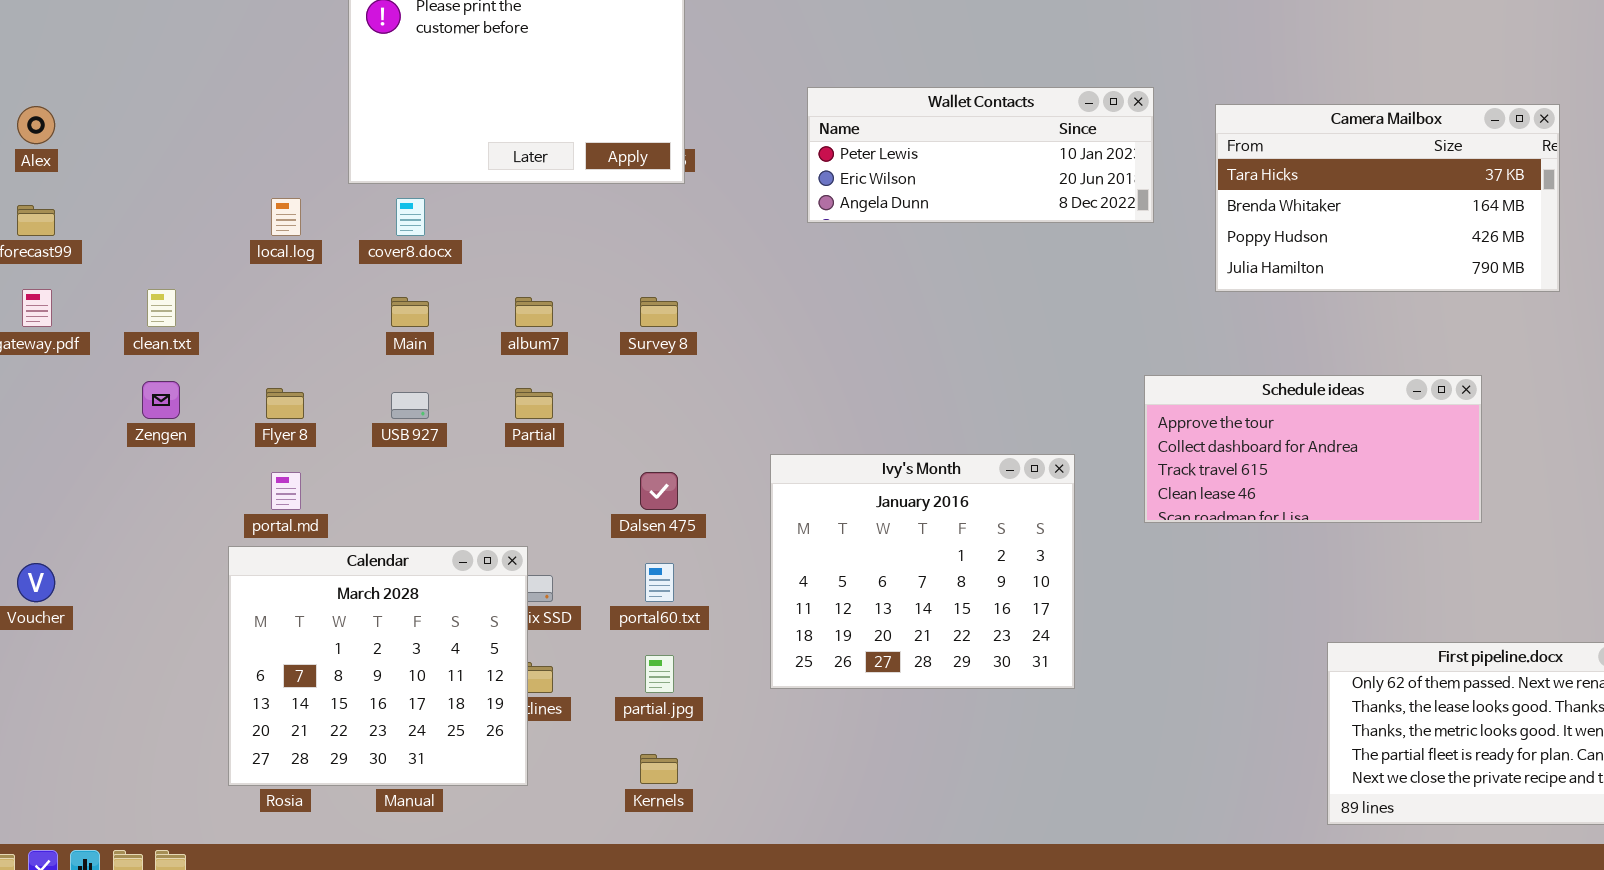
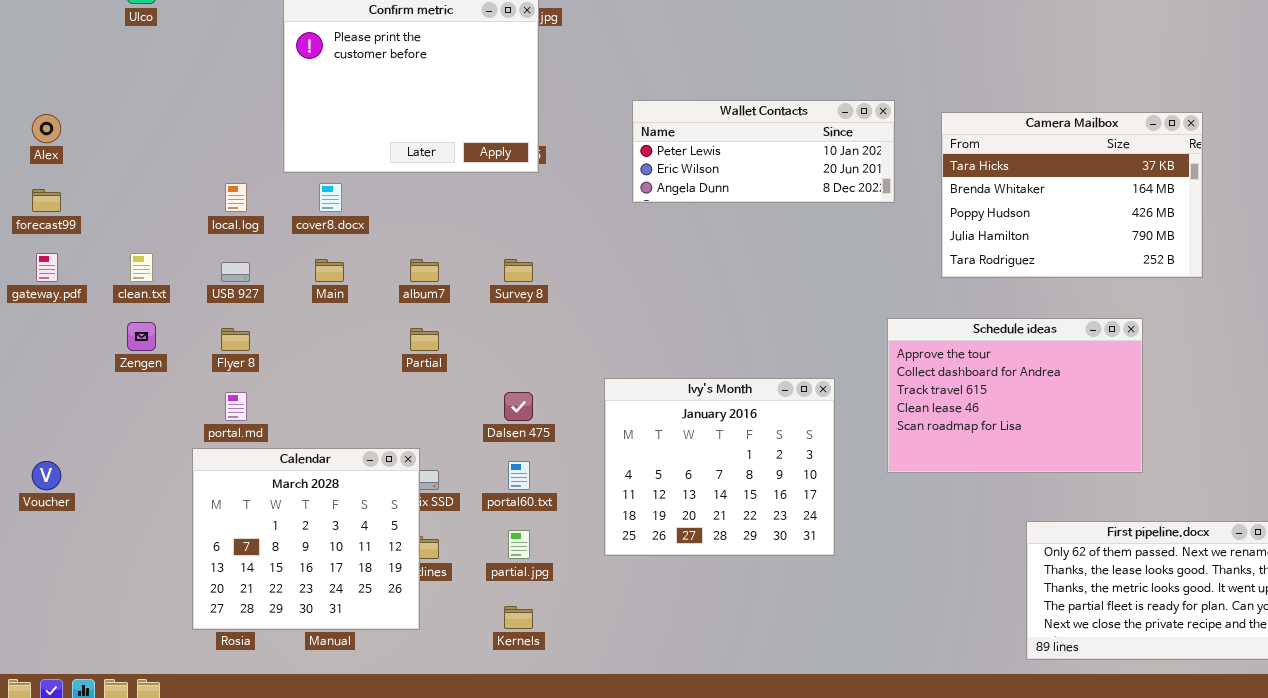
Camera Mailbox: [1215,104,1560,292] -> [941,112,1203,278], resized
Schedule ideas: [1144,375,1482,523] -> [887,318,1143,473], resized
USB 927: [391,392,429,419] -> [221,262,250,282], moved

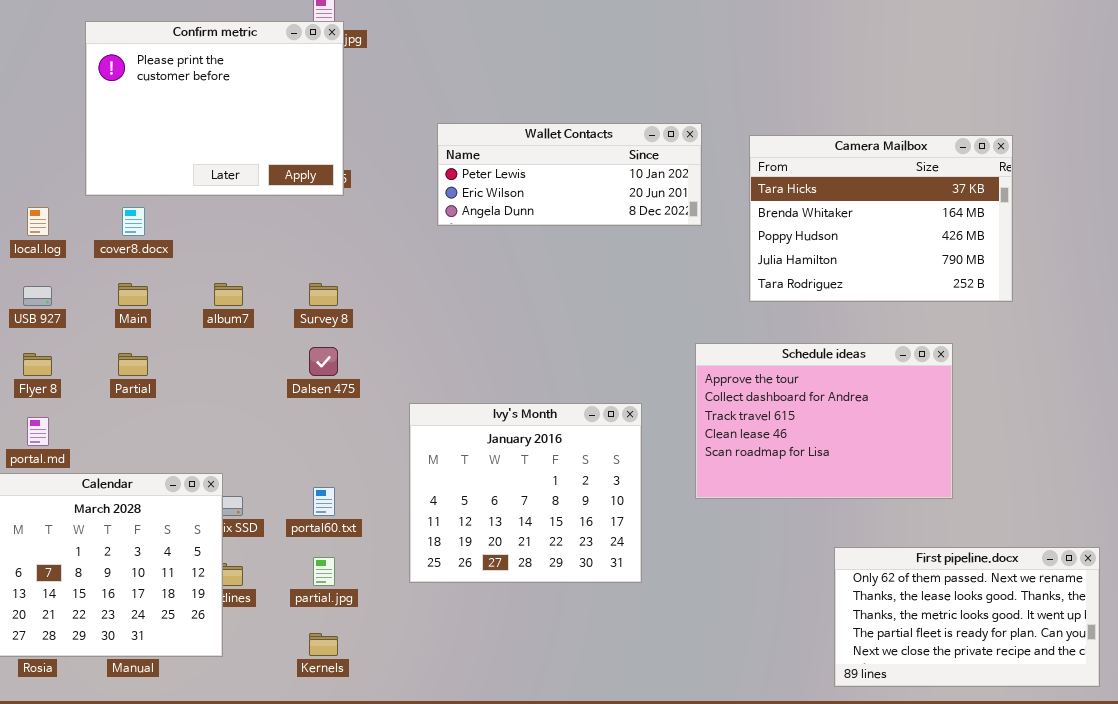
Partial: [410,328,439,351] -> [118,353,148,376], moved
Dalsen 475: [504,392,533,421] -> [309,347,338,376], moved

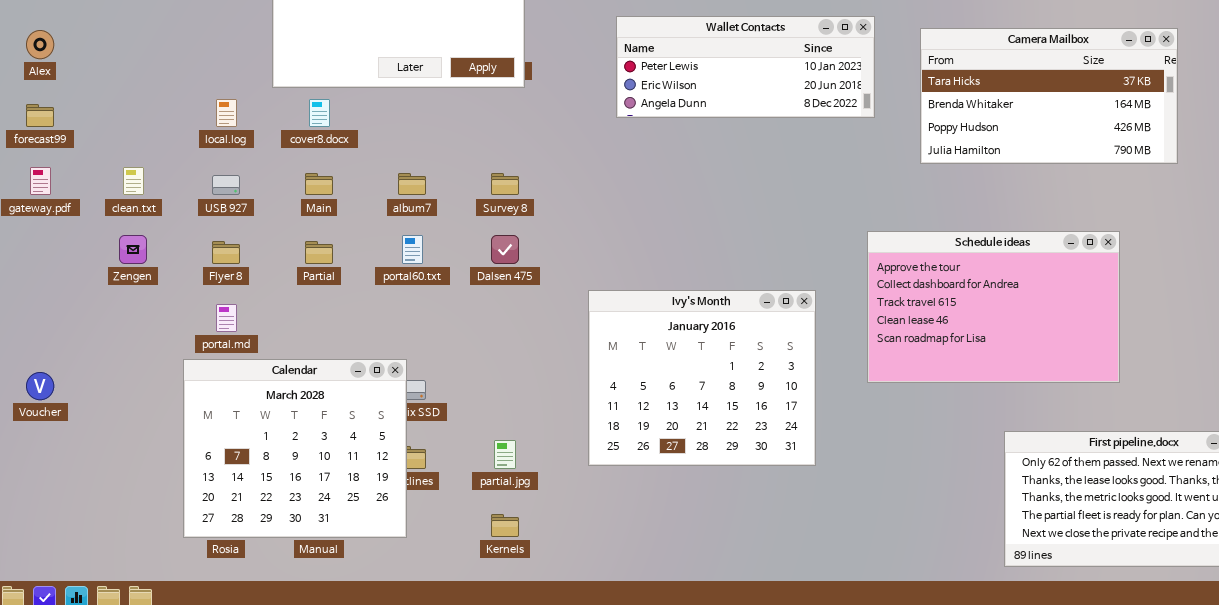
Camera Mailbox: [749,135,1013,302] -> [920,28,1178,164], resized
portal60.txt: [313,487,335,516] -> [402,235,423,264], moved

